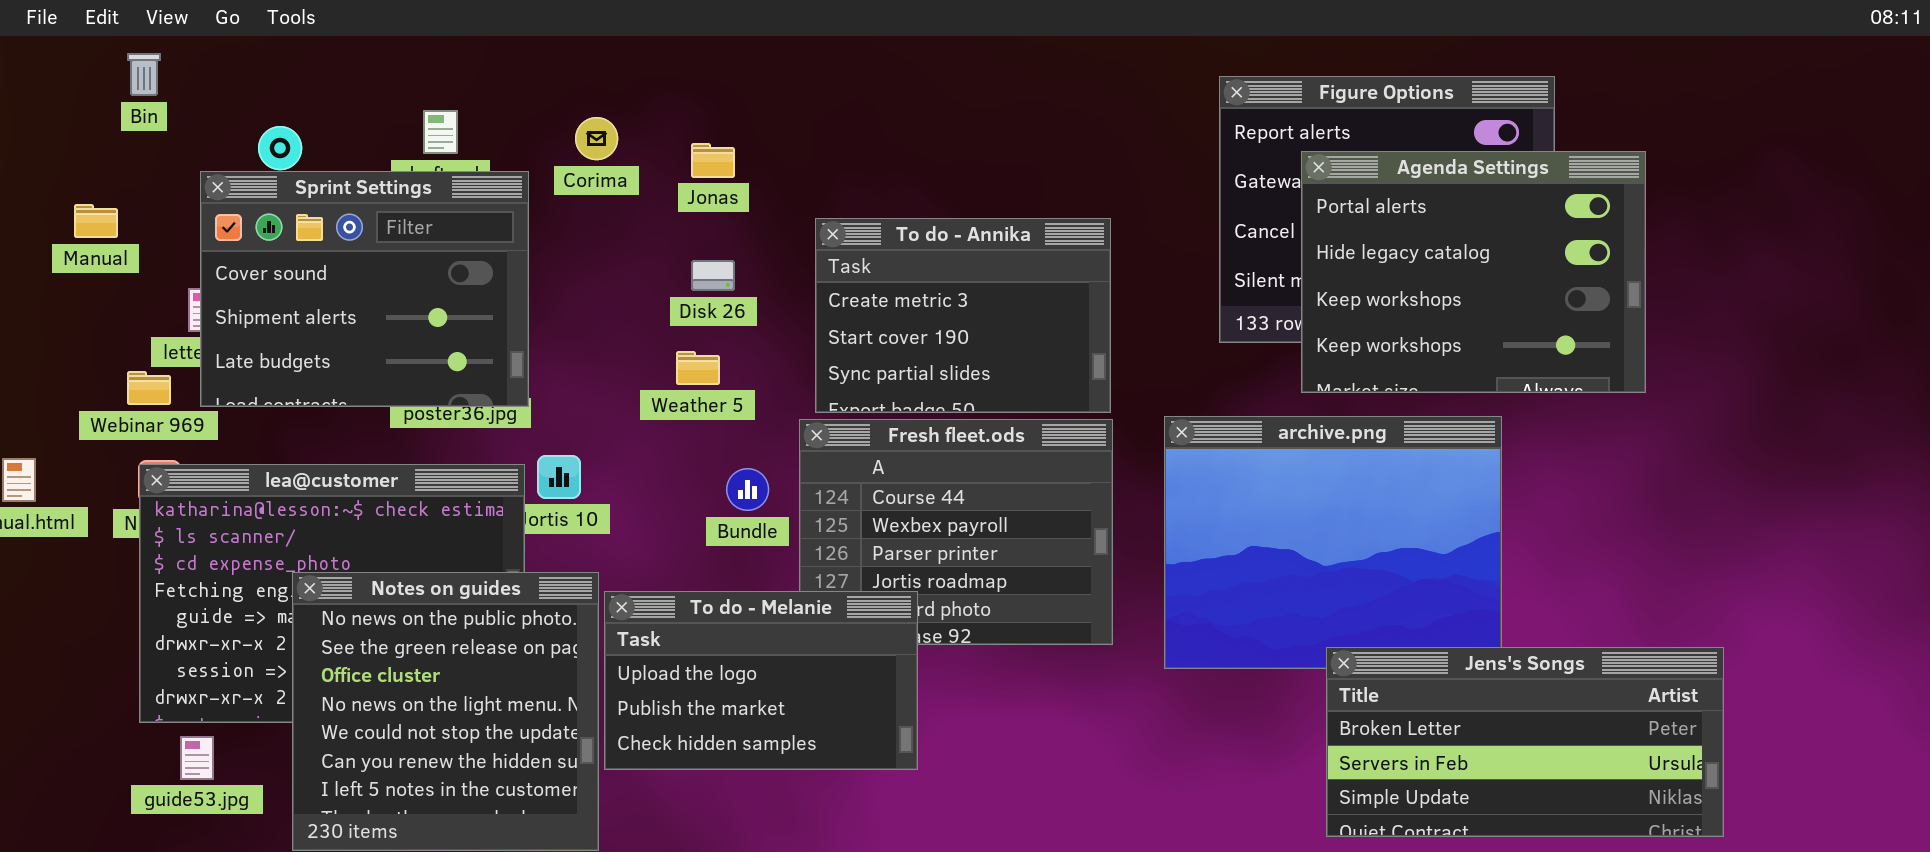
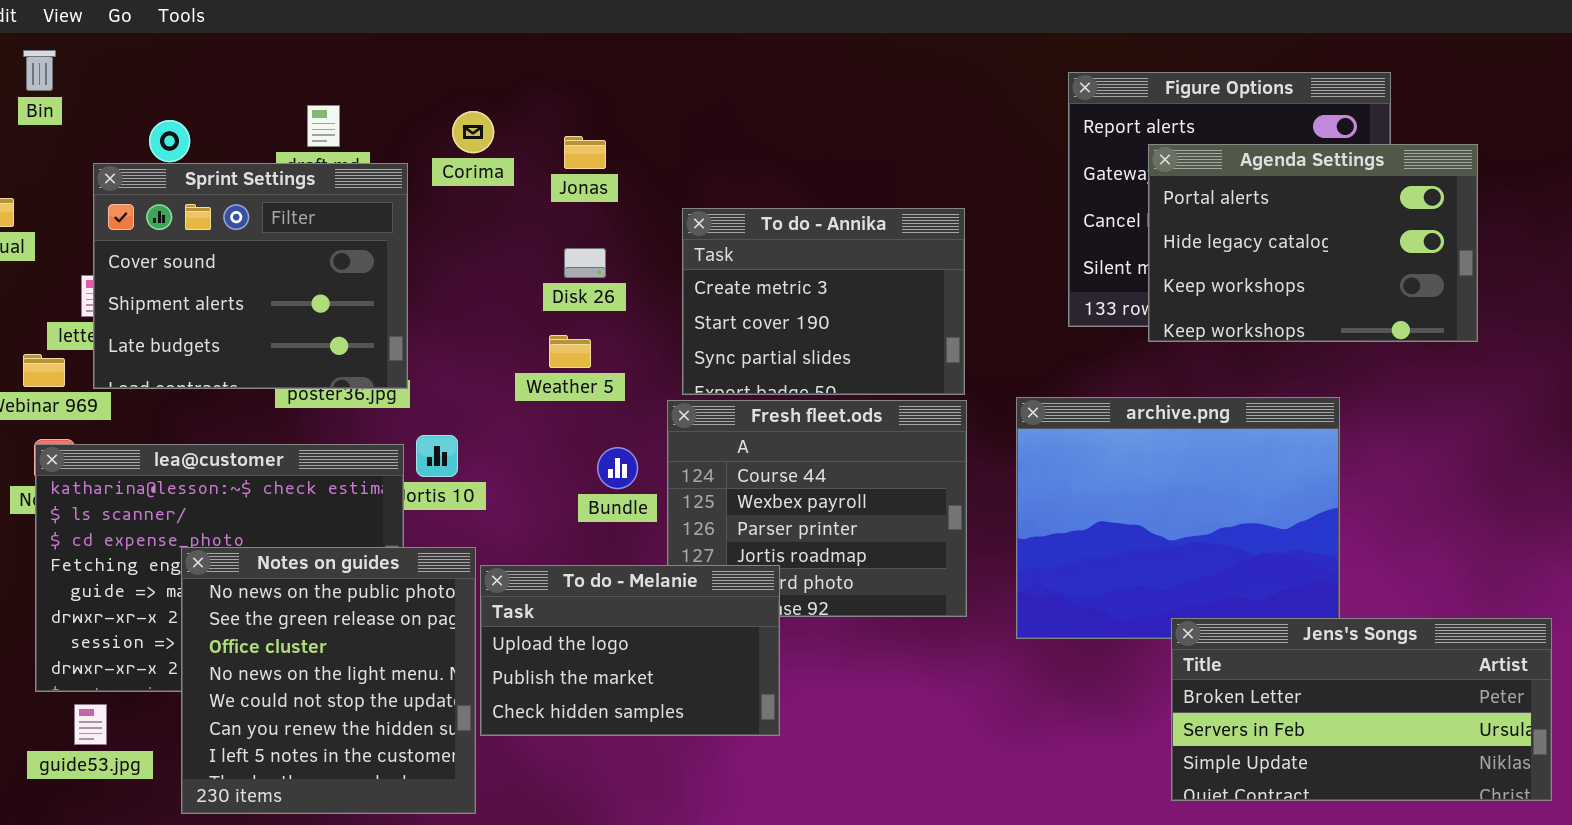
Agenda Settings: [1301,151,1646,393] -> [1148,144,1478,342], resized

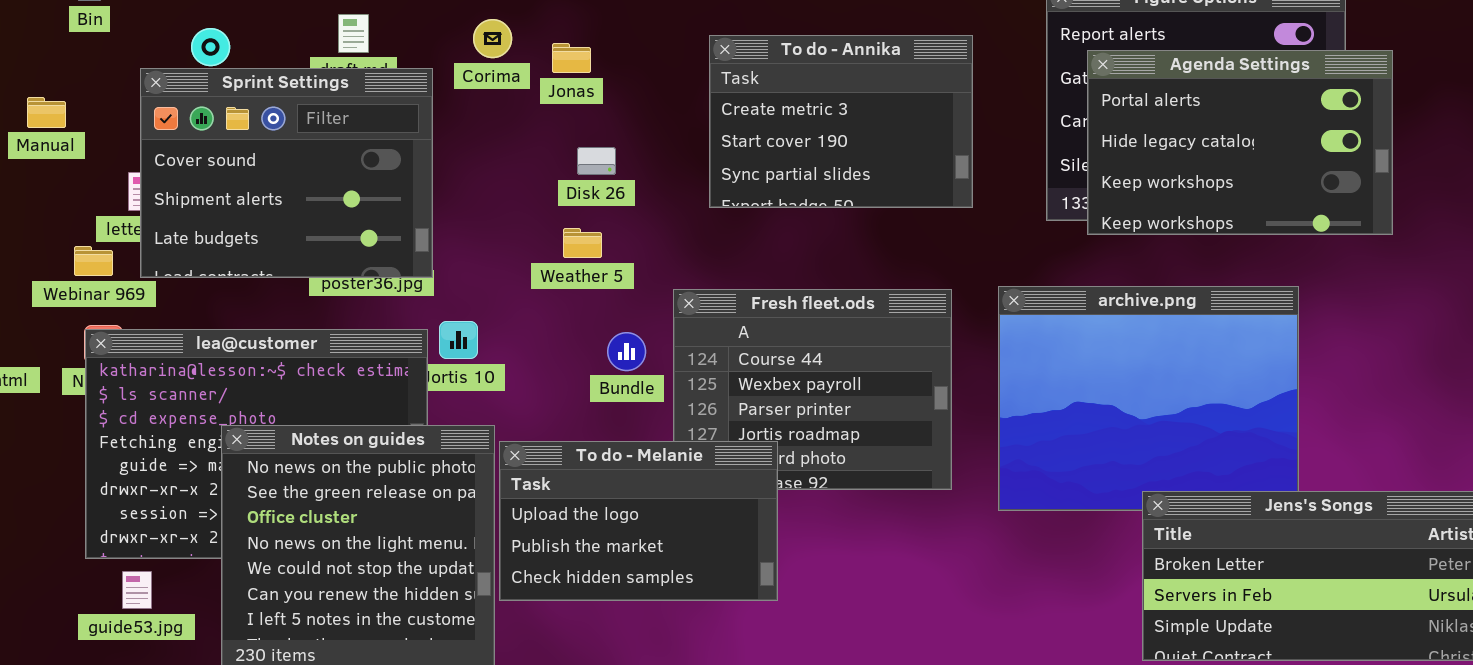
Jonas: [564,136,606,169] -> [552,43,591,73], moved
Agenda Settings: [1148,144,1478,342] -> [1087,50,1393,235], moved
To do - Annika: [682,208,965,395] -> [709,35,973,208], moved

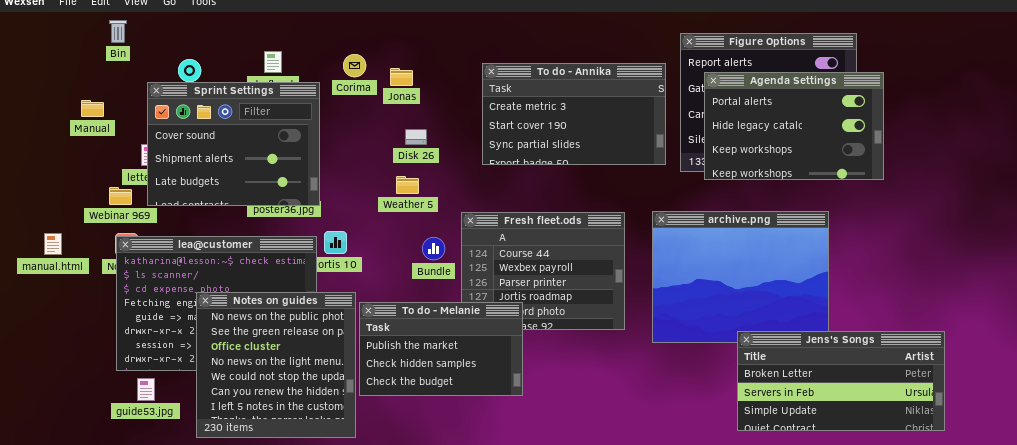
To do - Annika: [709,35,973,208] -> [482,63,666,165], resized
To do - Melanie: [499,441,778,601] -> [359,302,523,396], scrolled down 1 row

